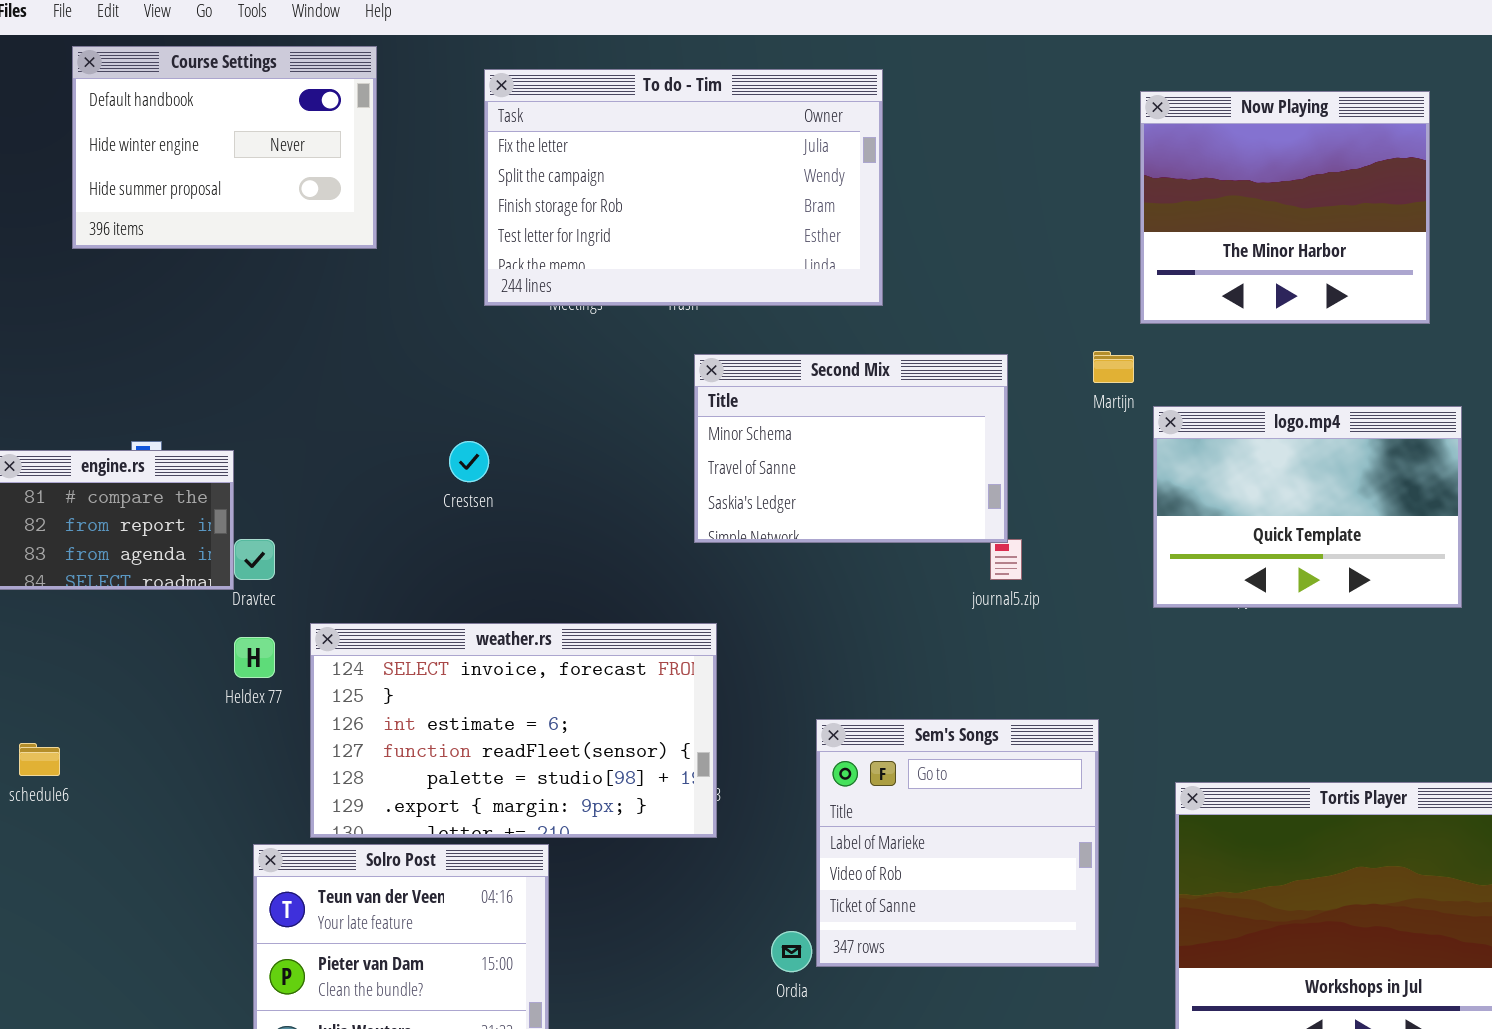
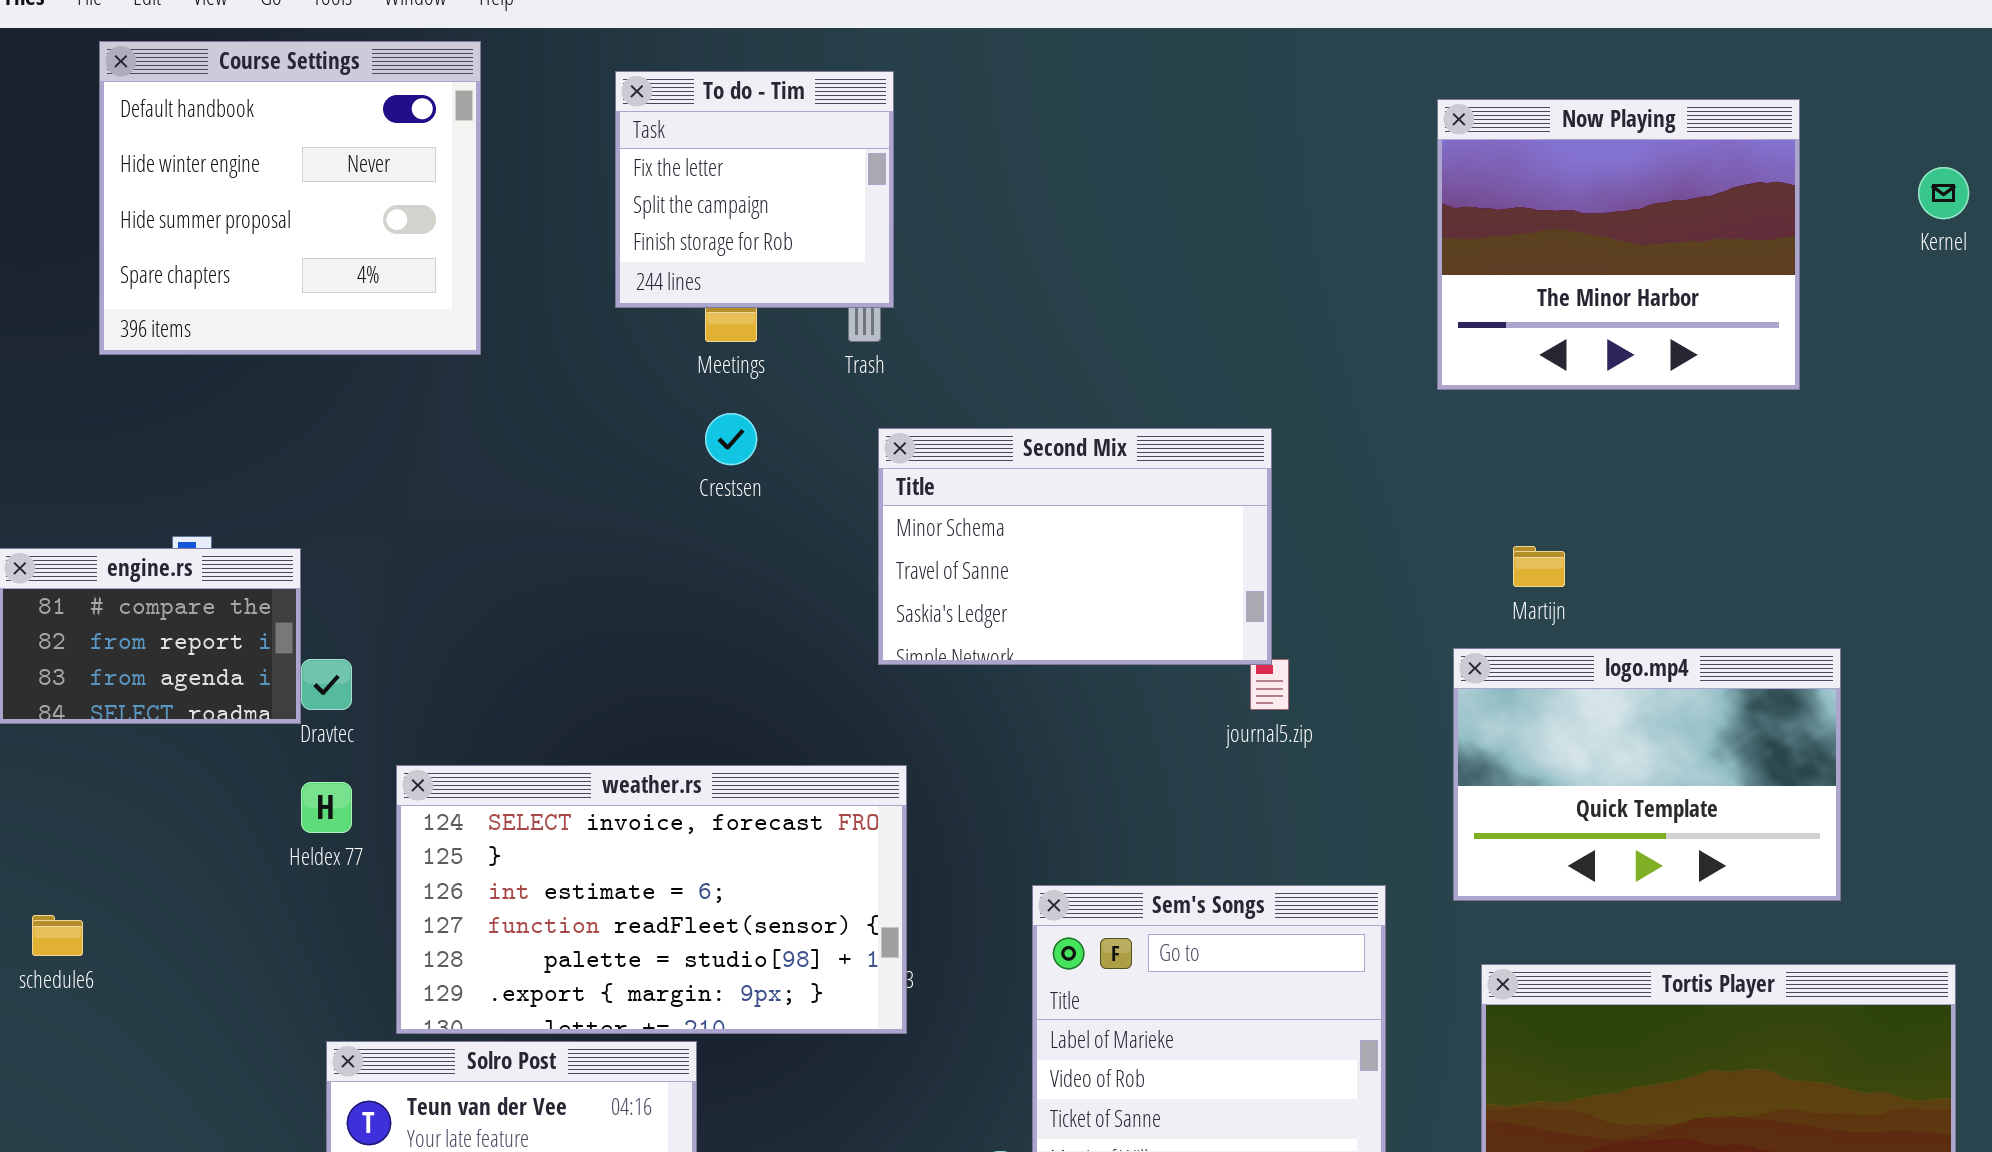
Course Settings: [72,46,377,249] -> [99,41,481,355], resized
To do - Tim: [484,69,883,306] -> [615,71,894,308], resized
Martijn: [1093,351,1134,383] -> [1513,546,1565,587], moved
logo.mp4: [1153,406,1462,608] -> [1453,648,1841,901], moved
Crestsen: [449,441,489,482] -> [705,413,757,465], moved

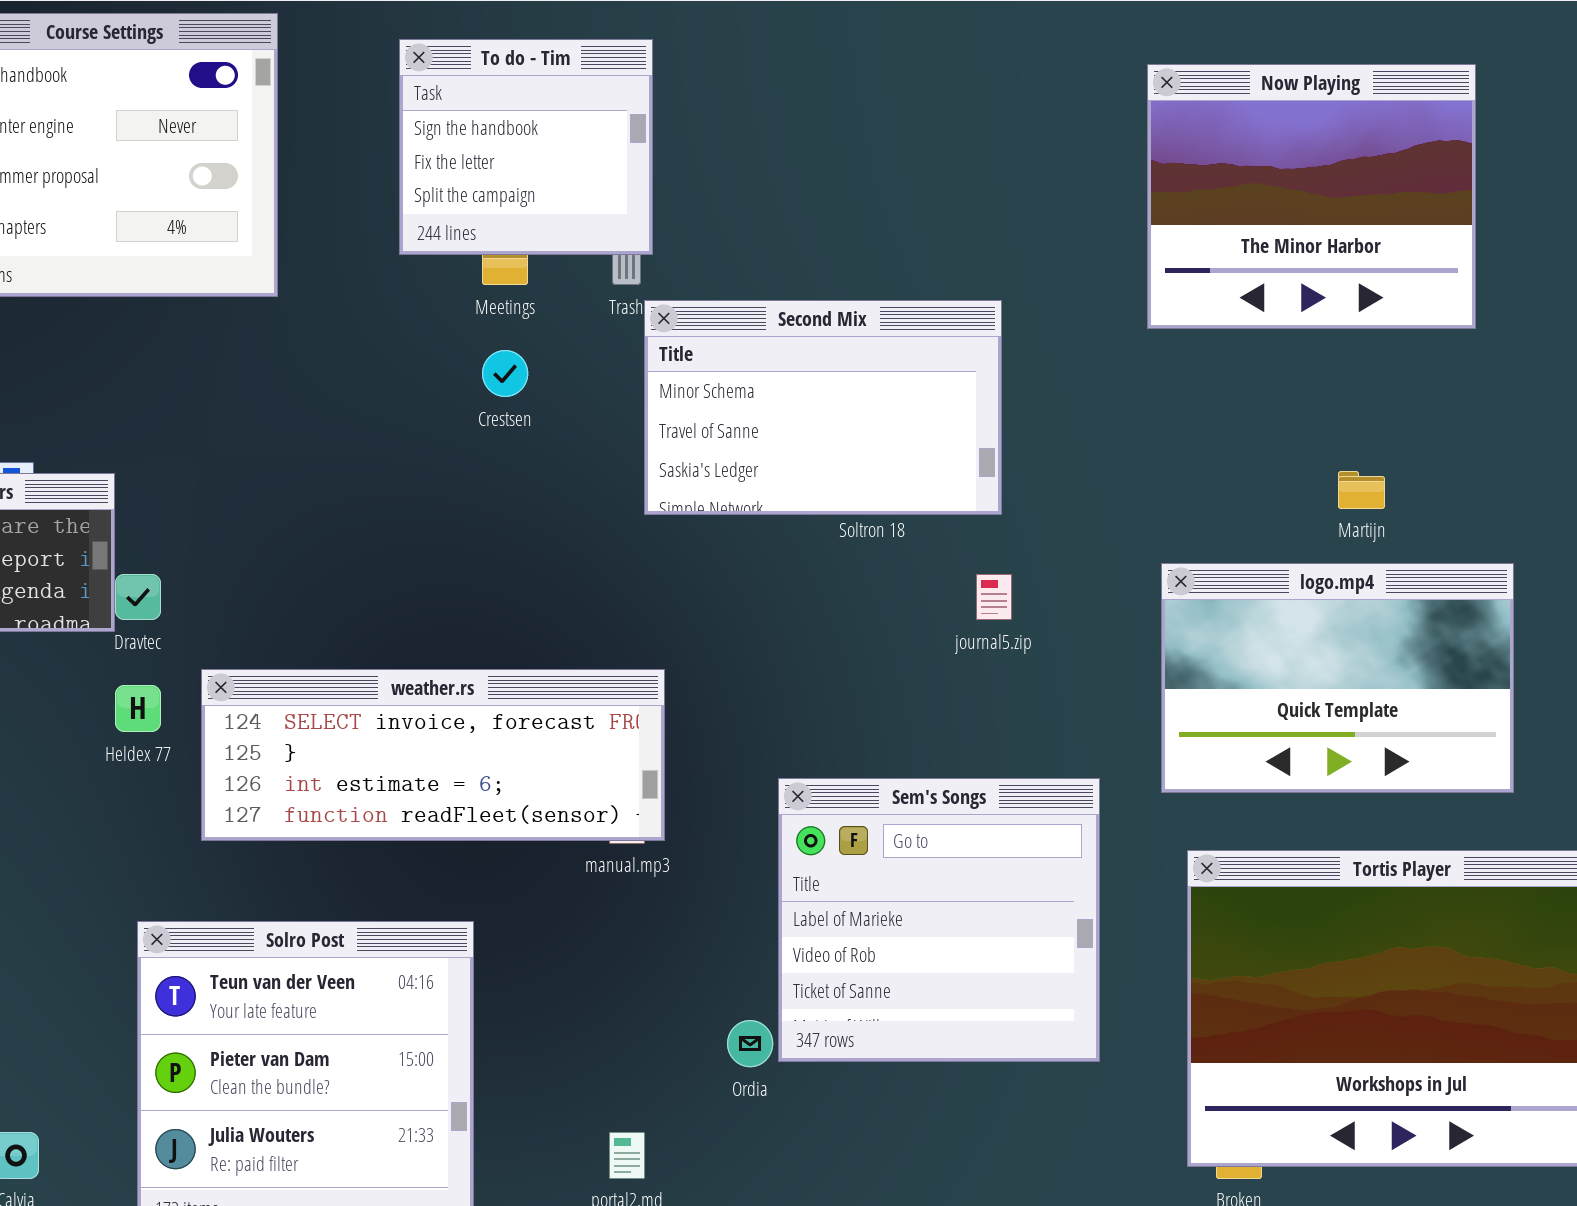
To do - Tim: [615,71,894,308] -> [399,39,653,255], scrolled up 1 row
Second Mix: [878,428,1272,665] -> [644,300,1002,515], moved
Martijn: [1513,546,1565,587] -> [1338,471,1385,509], moved
weather.rs: [396,765,907,1034] -> [201,669,665,841], resized

